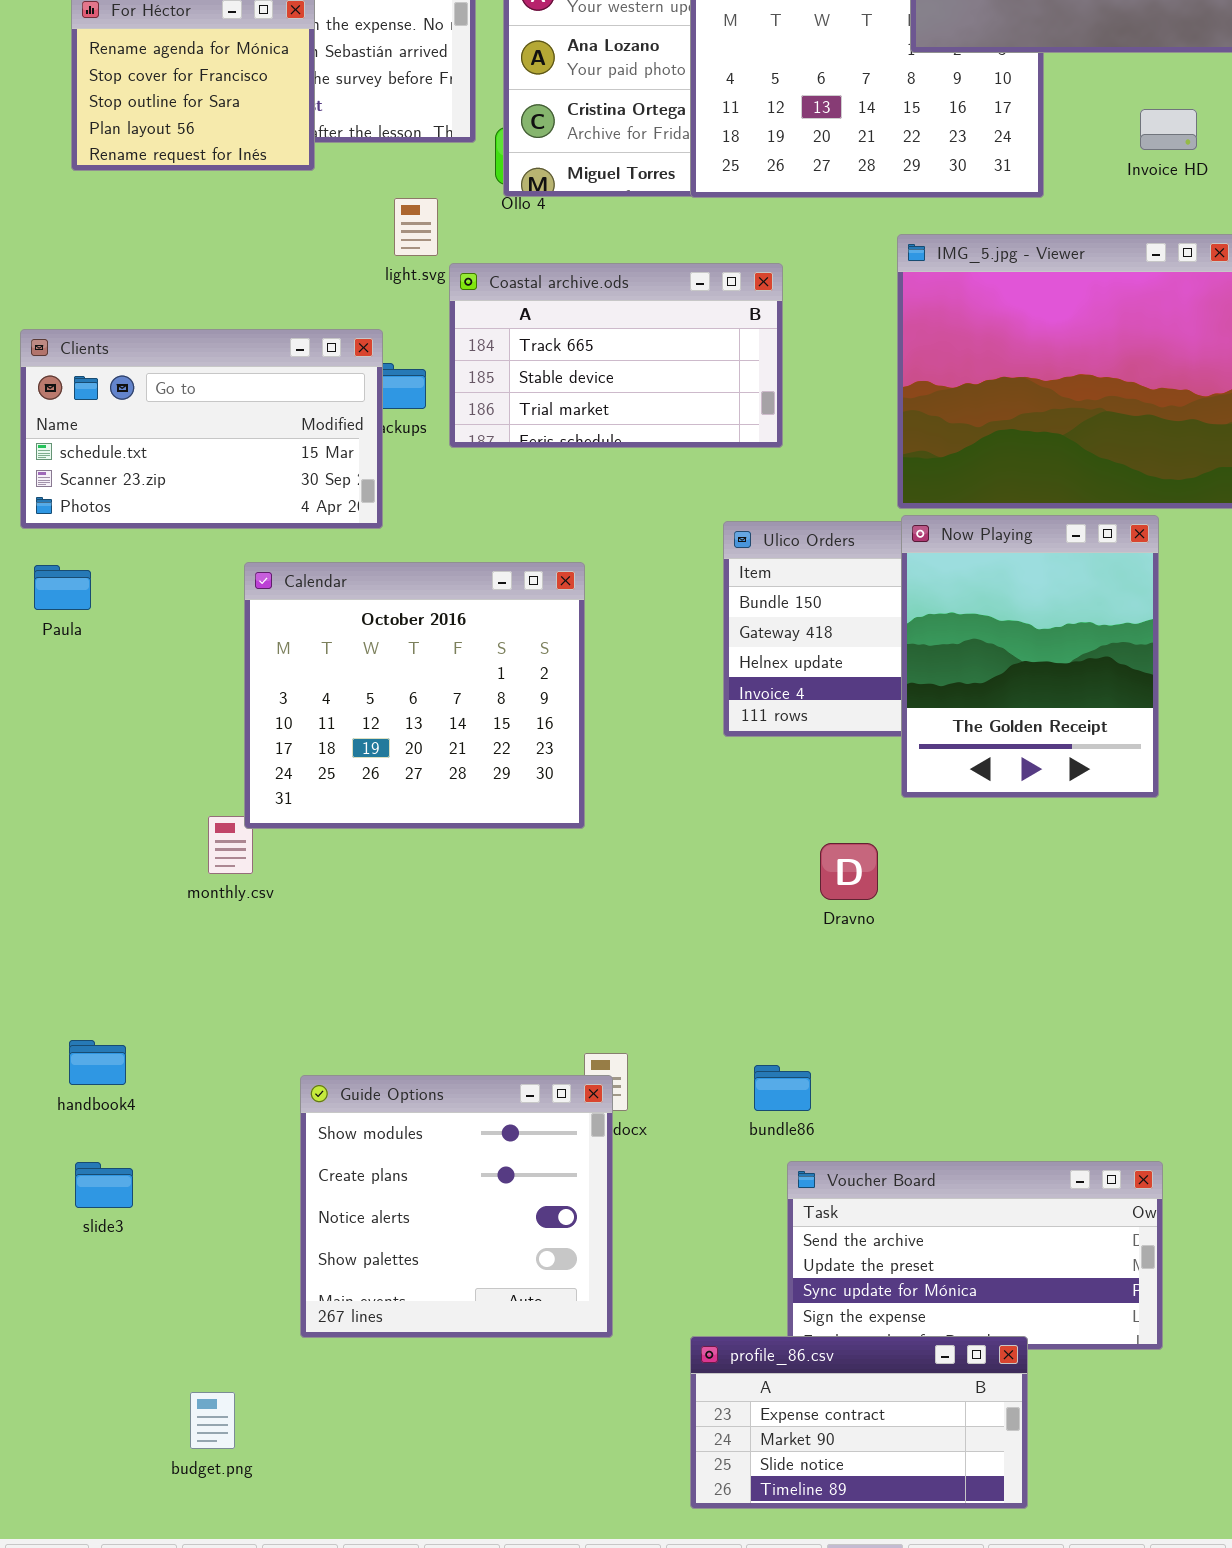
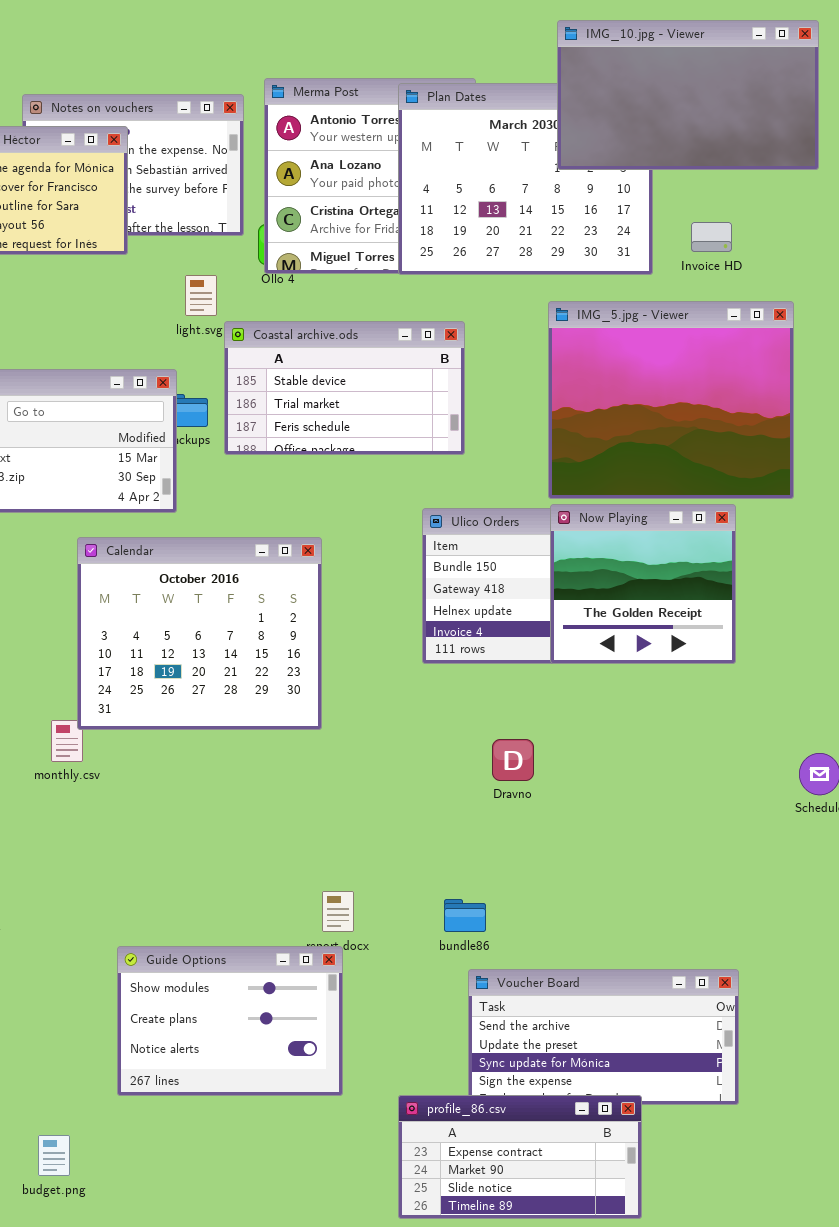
Invoice HD: [1140,109,1197,150] -> [691,222,732,252], moved
Coastal archive.ods: [449,263,783,448] -> [224,321,465,455], scrolled down 1 row
Now Playing: [901,515,1159,798] -> [550,504,736,664], resized
Guide Options: [300,1075,613,1338] -> [117,946,343,1096], resized

